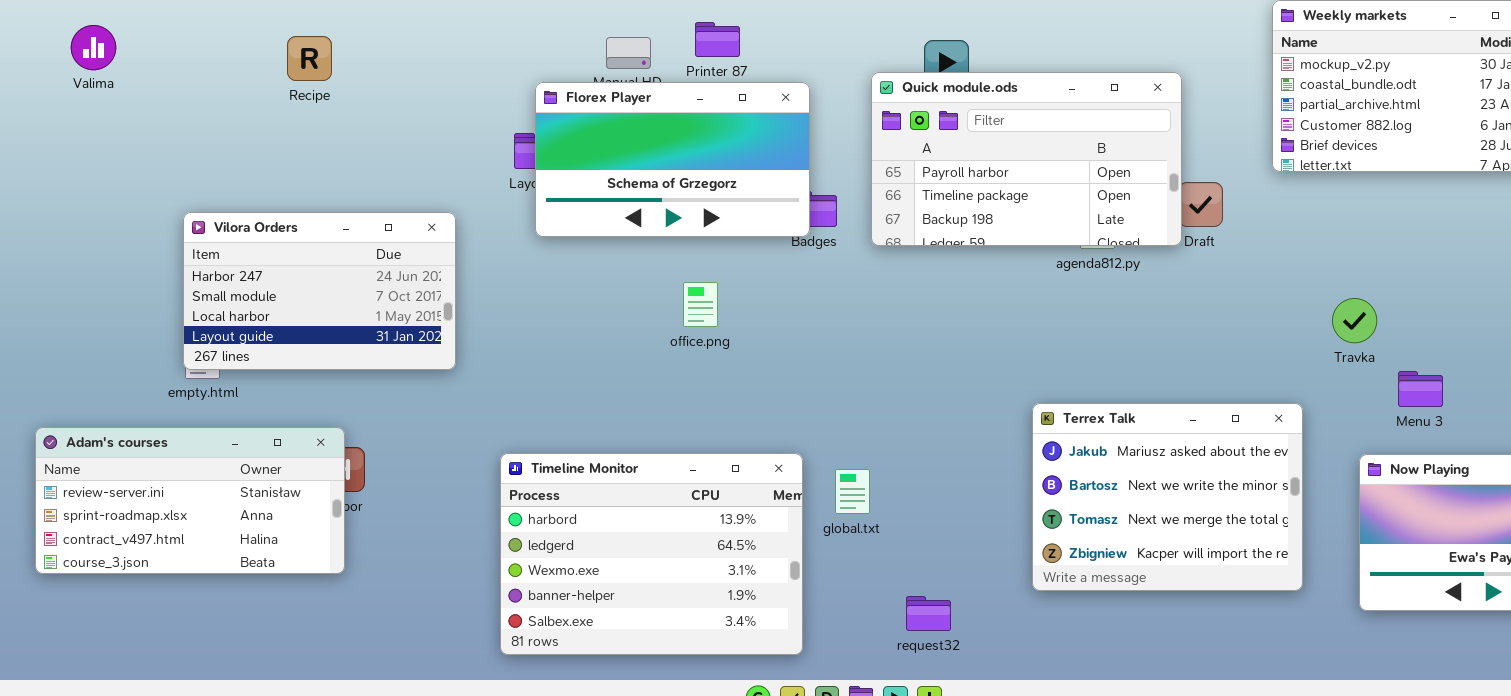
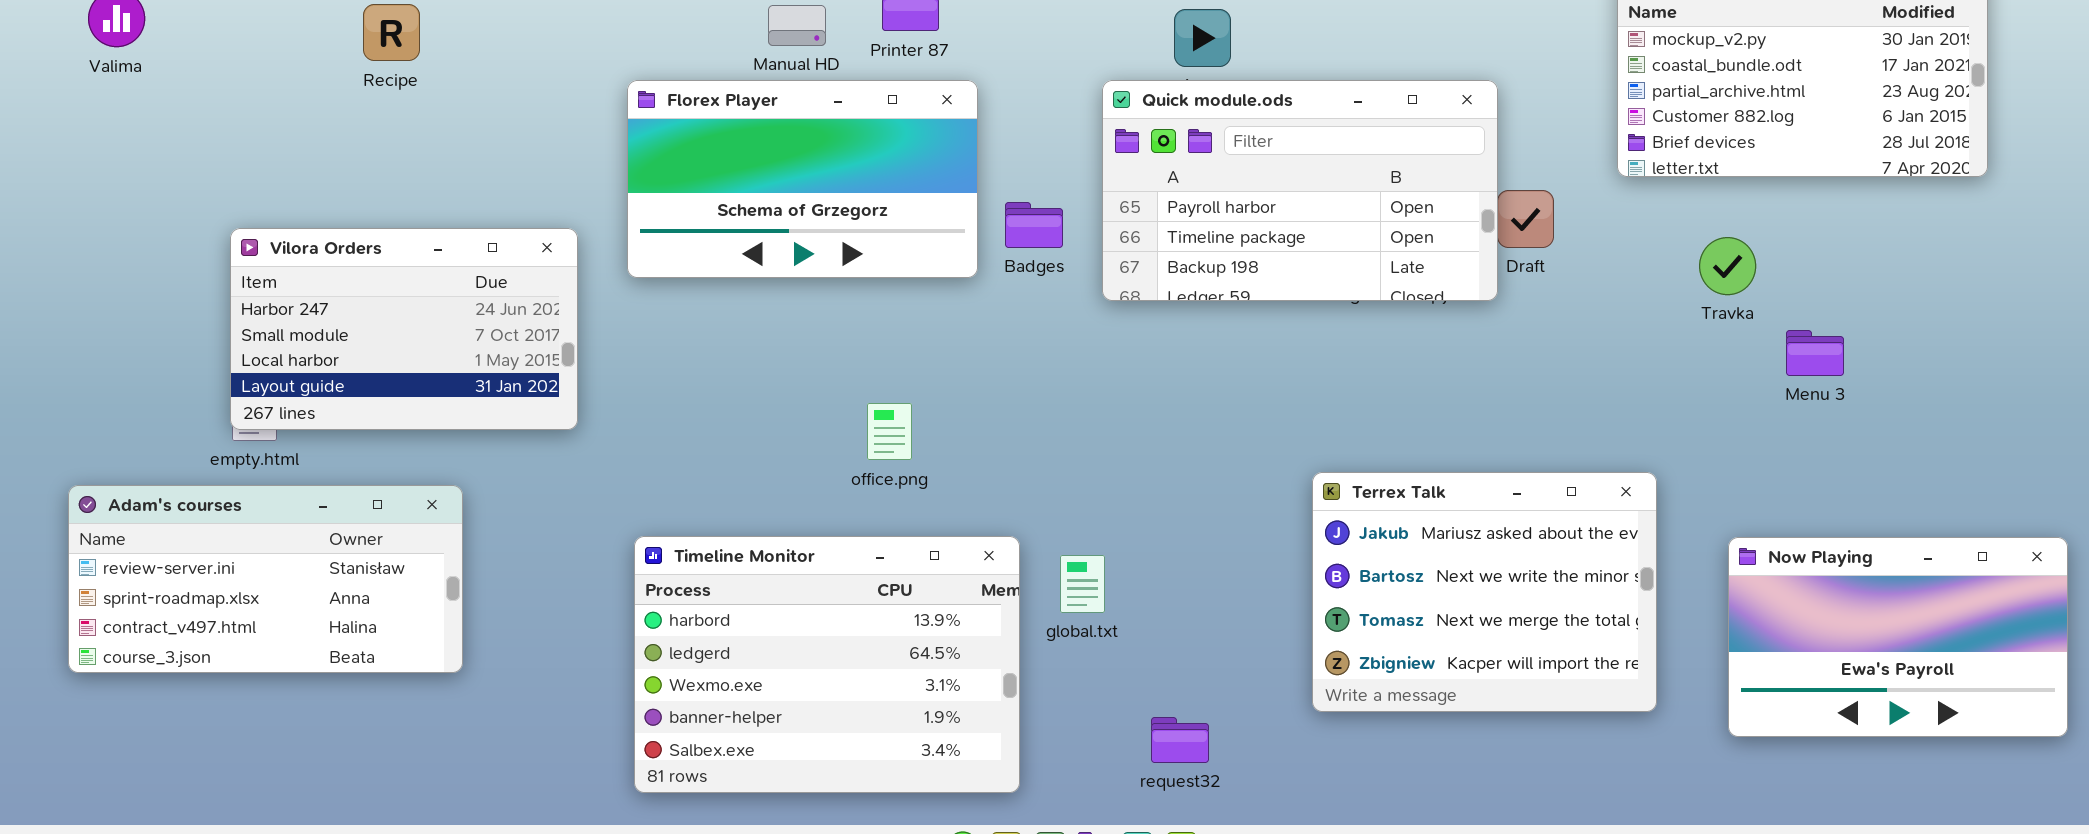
Quick module.ods: [871,72,1182,246] -> [1102,80,1498,301], moved
Florex Player: [535,82,810,237] -> [627,80,978,278], moved
office.png: [683,282,718,327] -> [867,403,912,460], moved
Travka: [1332,298,1377,343] -> [1699,237,1756,295], moved
Menu 3: [1398,371,1443,407] -> [1786,330,1844,376], moved
Adam's courses: [35,427,345,574] -> [68,485,463,673], moved

